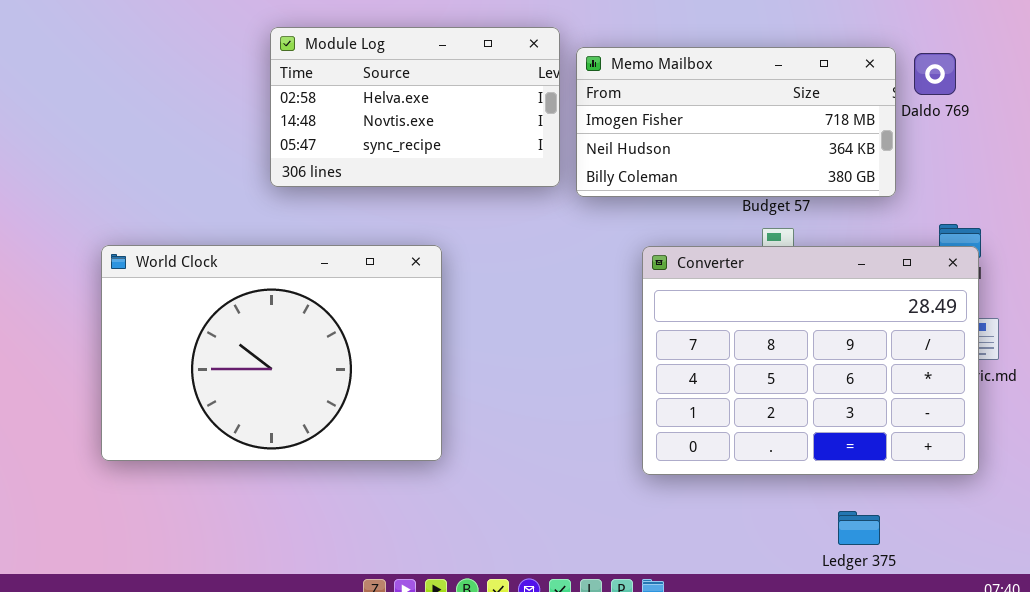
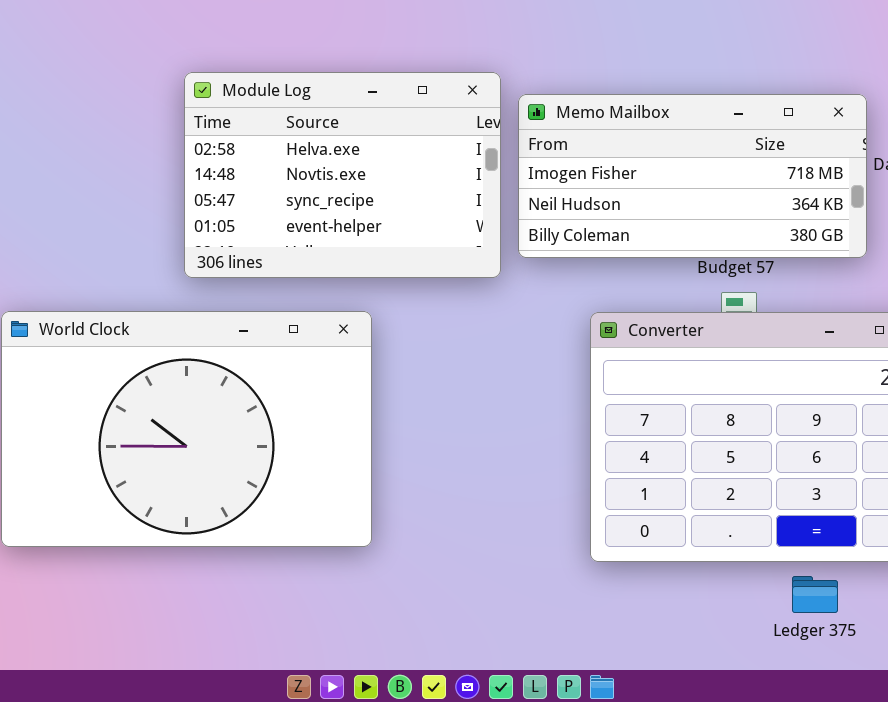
Module Log: [270,27,560,187] -> [184,72,501,278], resized
Ledger 375: [838,511,880,545] -> [792,576,838,613], moved

